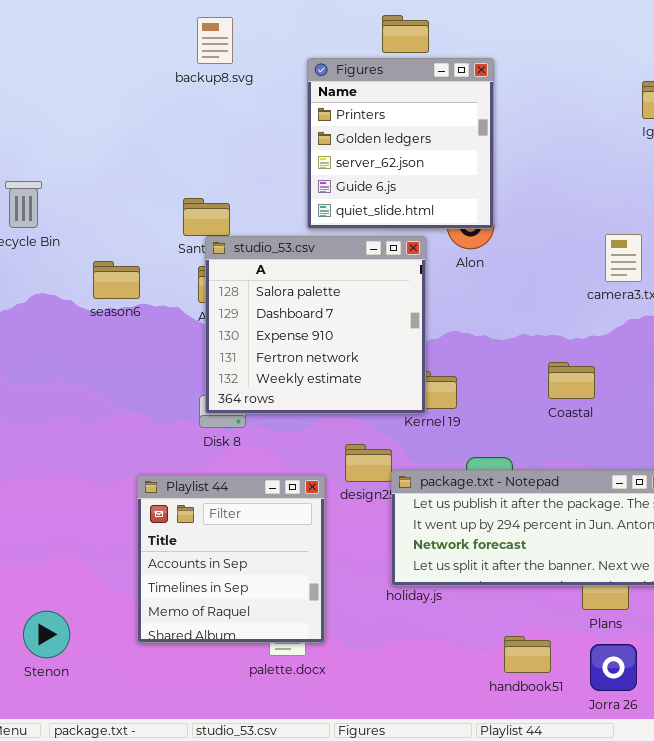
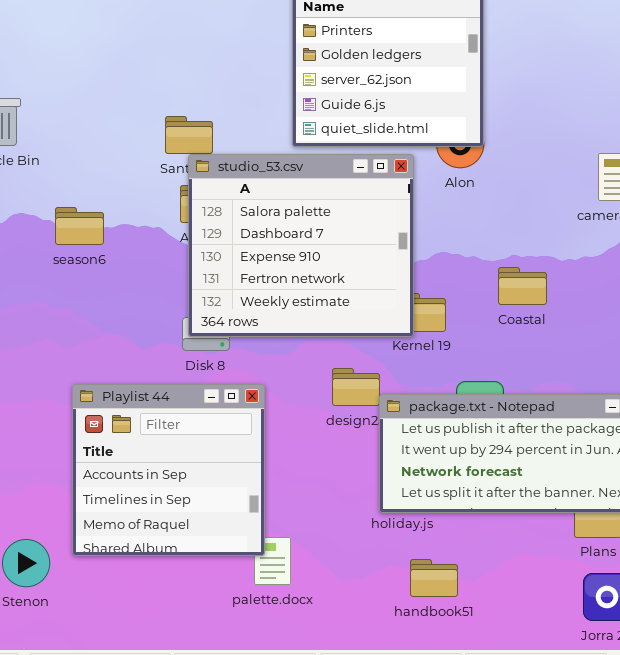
season6: [93,261,140,299] -> [55,207,104,245], moved
Coastal: [548,362,595,399] -> [498,267,547,305], moved
Playlist 44: [137,475,325,643] -> [72,384,265,556], moved
handbook51: [504,636,551,673] -> [410,559,458,597], moved

